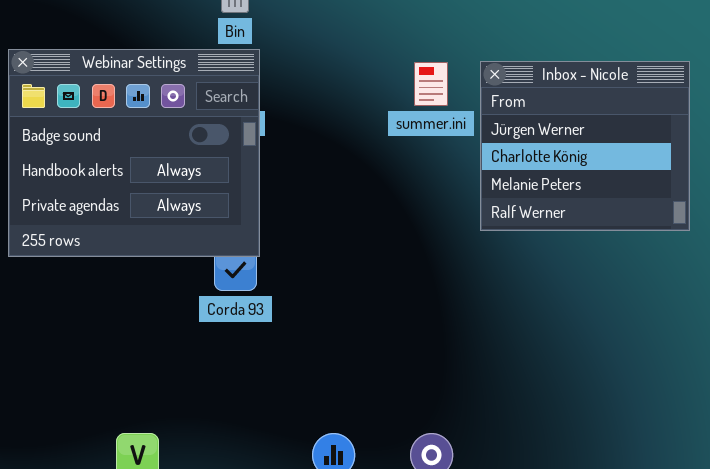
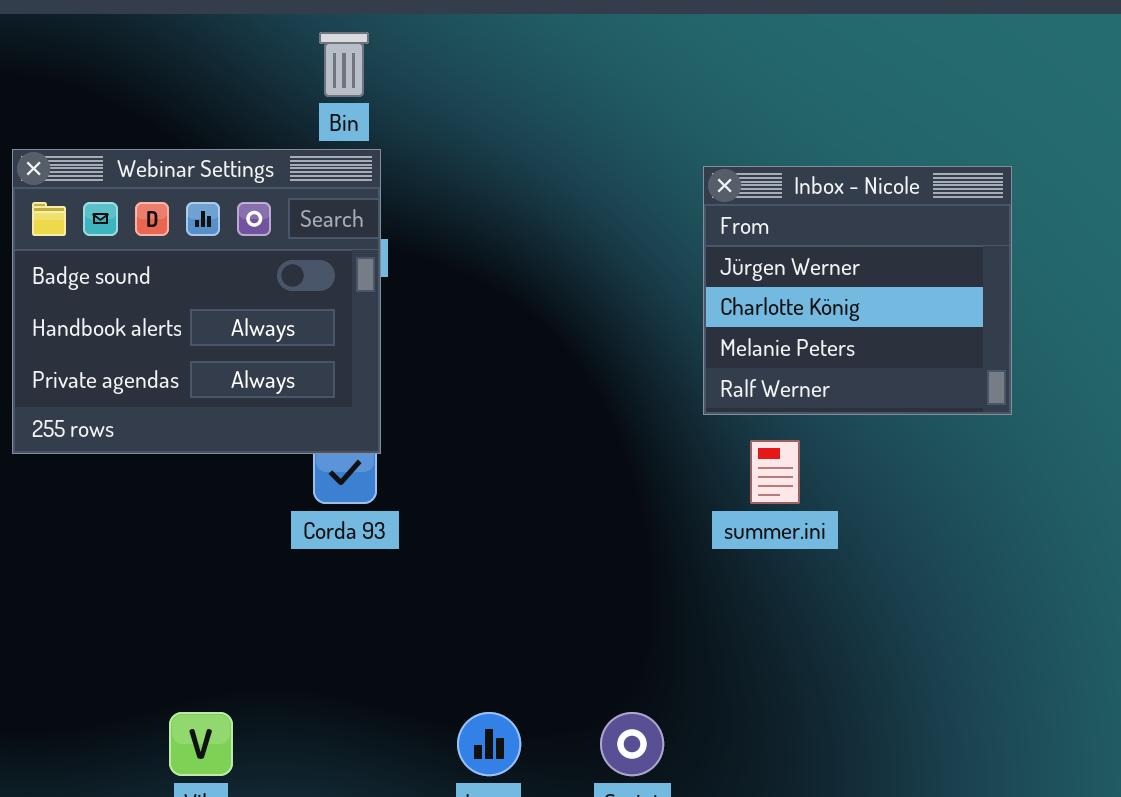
summer.ini: [414,62,448,106] -> [750,440,800,504], moved

